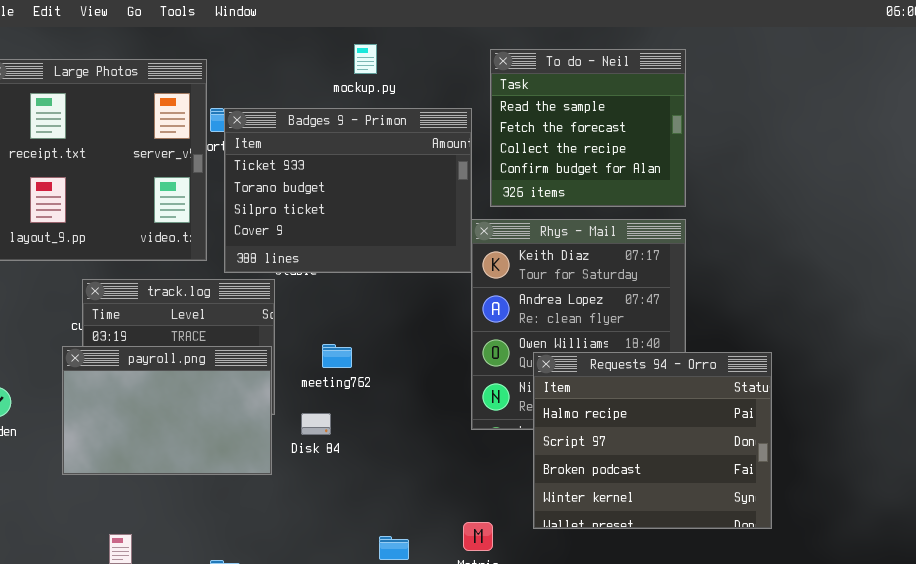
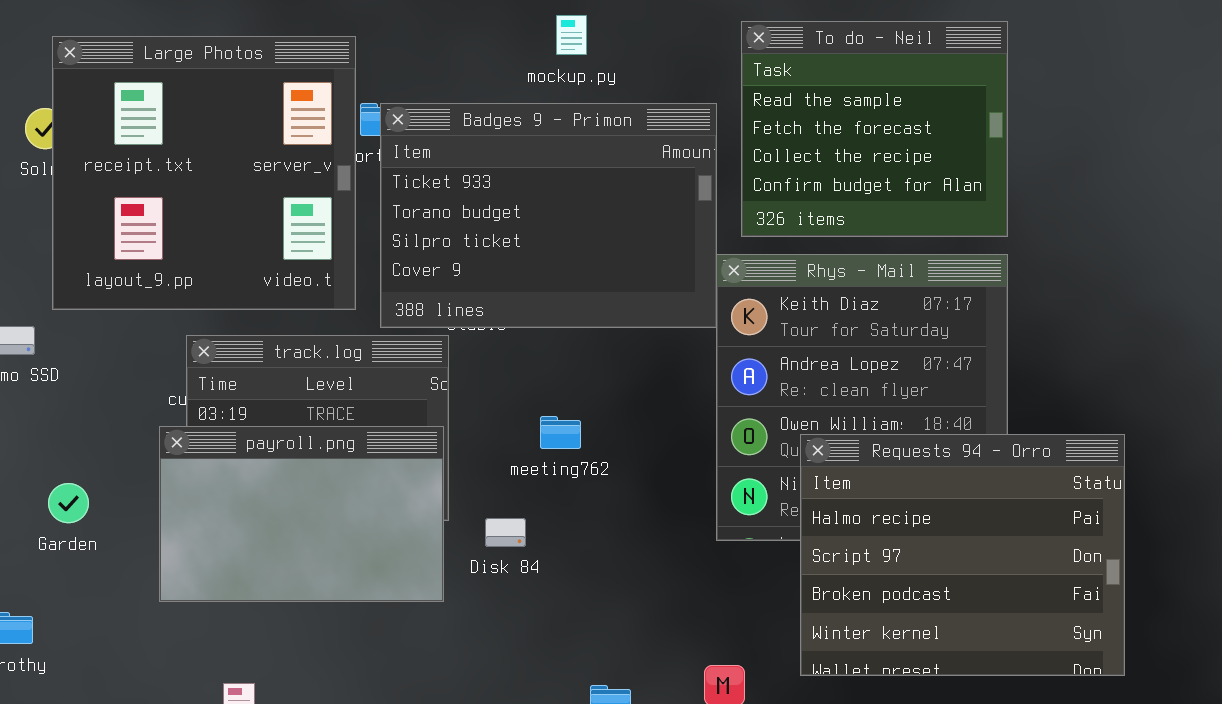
meeting762: [322,344,352,368] -> [540,416,581,449], moved

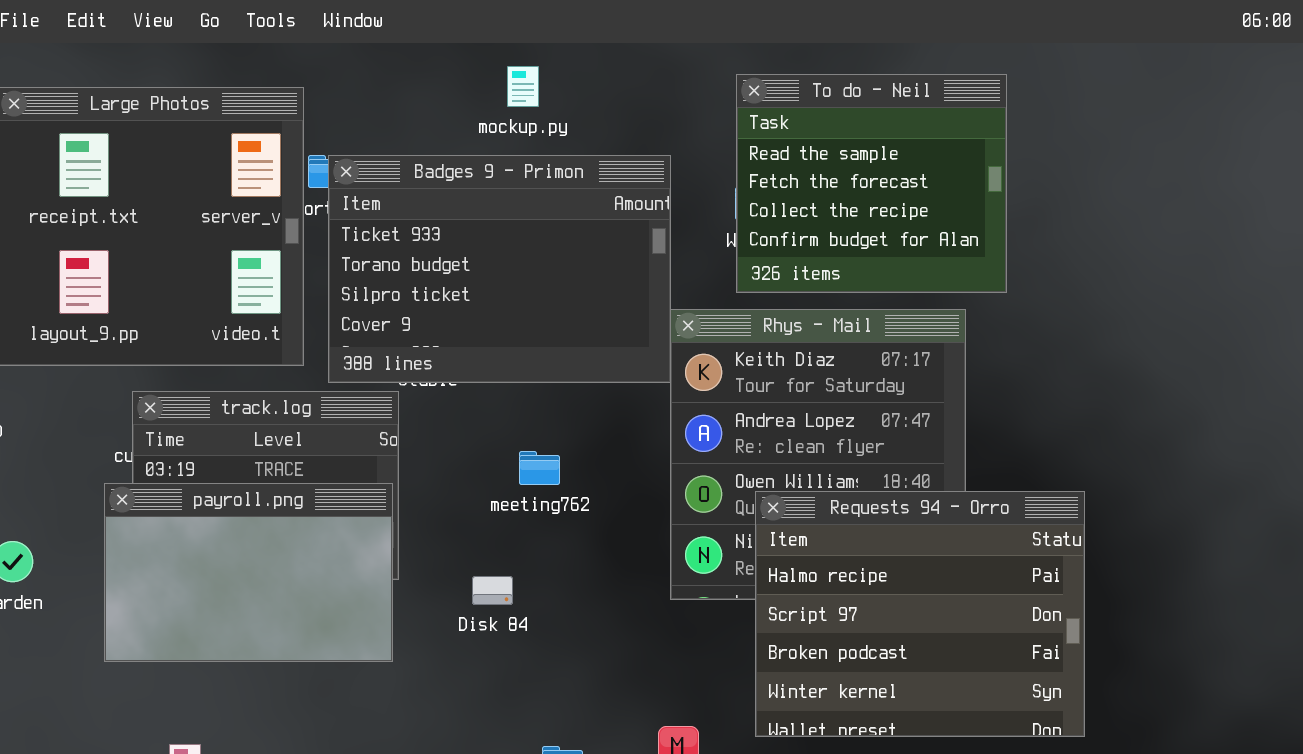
To do - Neil: [741,21,1008,237] -> [736,74,1007,293], moved
meeting762: [540,416,581,449] -> [519,451,560,485], moved
Disk 84: [485,518,526,547] -> [472,576,513,605], moved

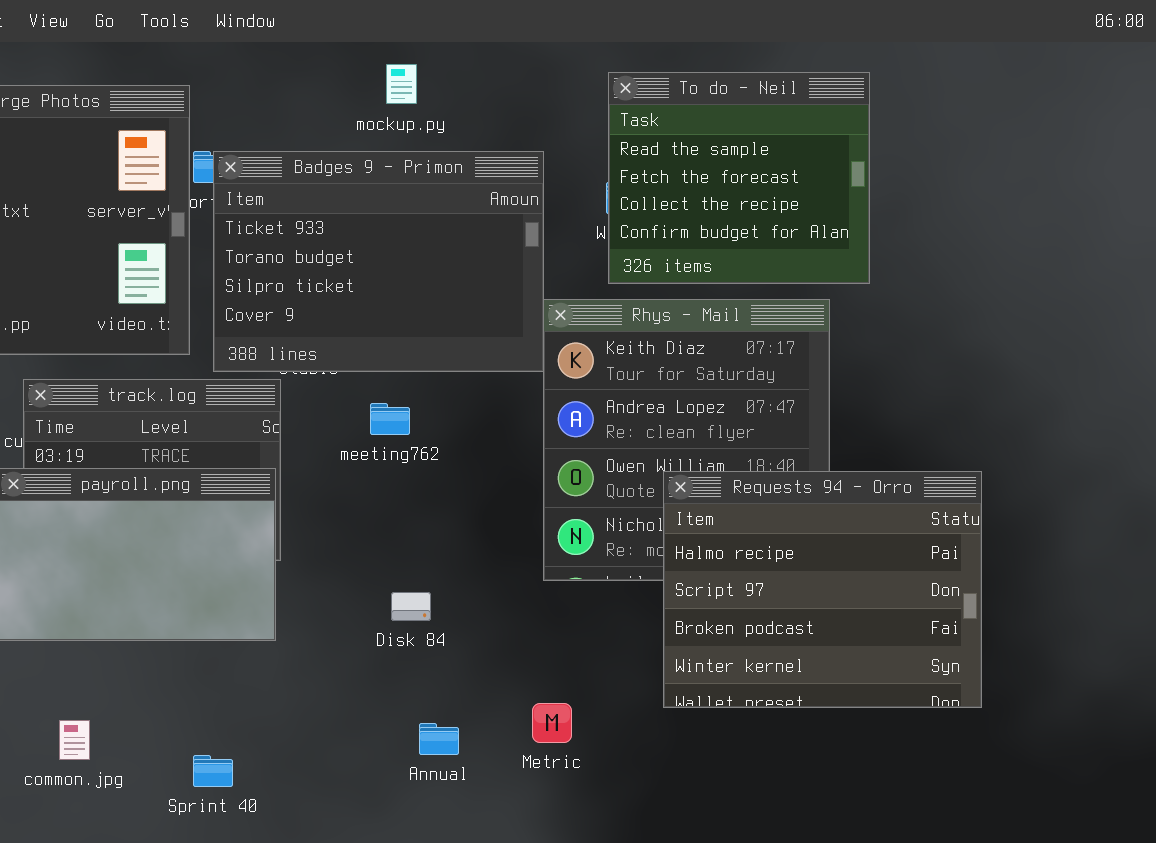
meeting762: [519,451,560,485] -> [370,403,410,435], moved
Requests 94 - Orro: [755,491,1085,737] -> [663,471,982,708], moved
Disk 84: [472,576,513,605] -> [391,592,431,621], moved

